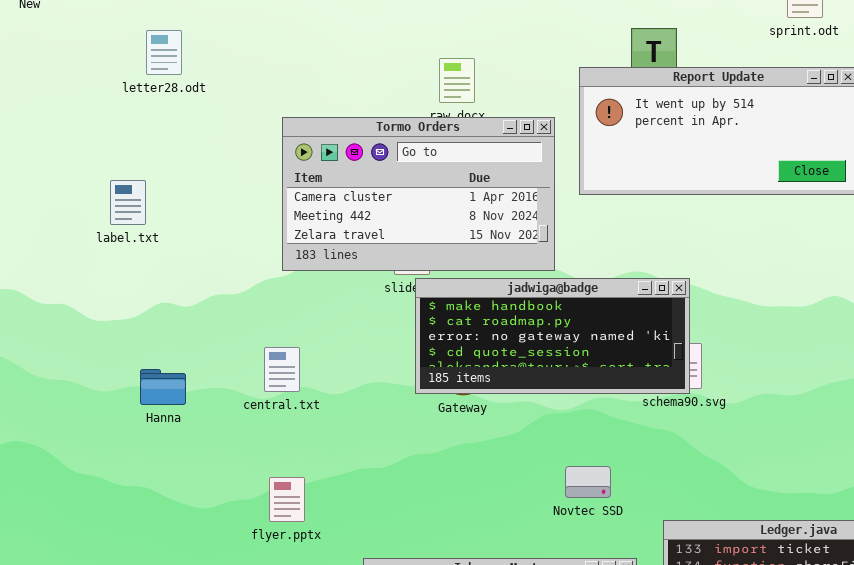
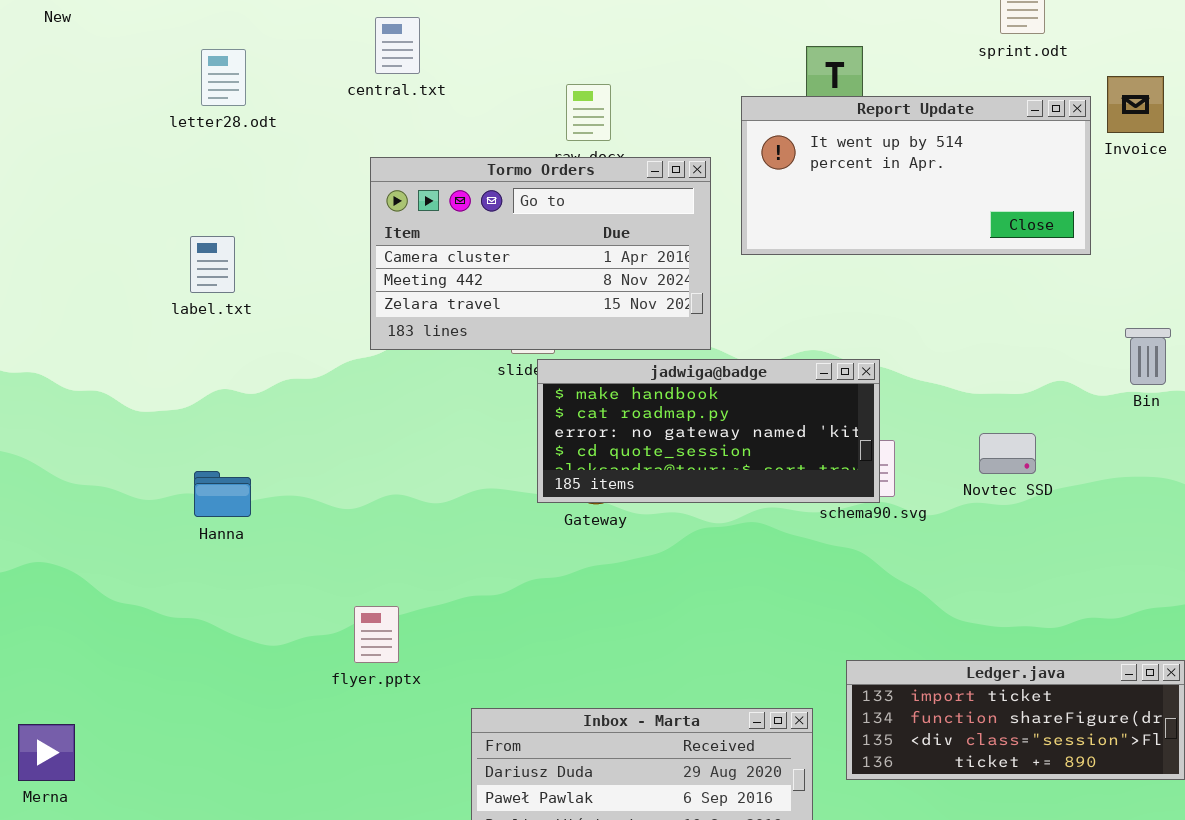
label.txt: [110,180,146,225] -> [190,236,235,293], moved
central.txt: [264,347,300,392] -> [375,17,420,74], moved
Novtec SSD: [565,466,611,498] -> [979,433,1036,474], moved

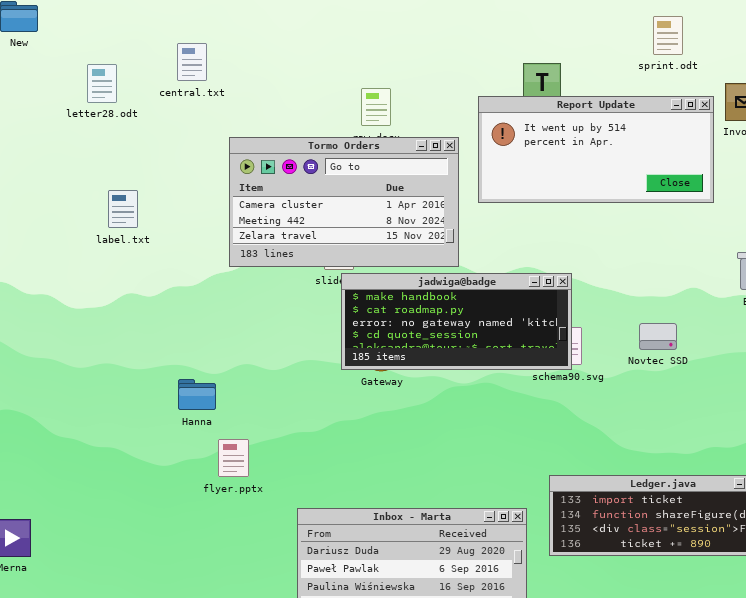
central.txt: [375,17,420,74] -> [177,43,207,81], moved
letter28.odt: [201,49,246,106] -> [87,64,117,103], moved
Hanna: [194,471,251,517] -> [178,379,216,410], moved

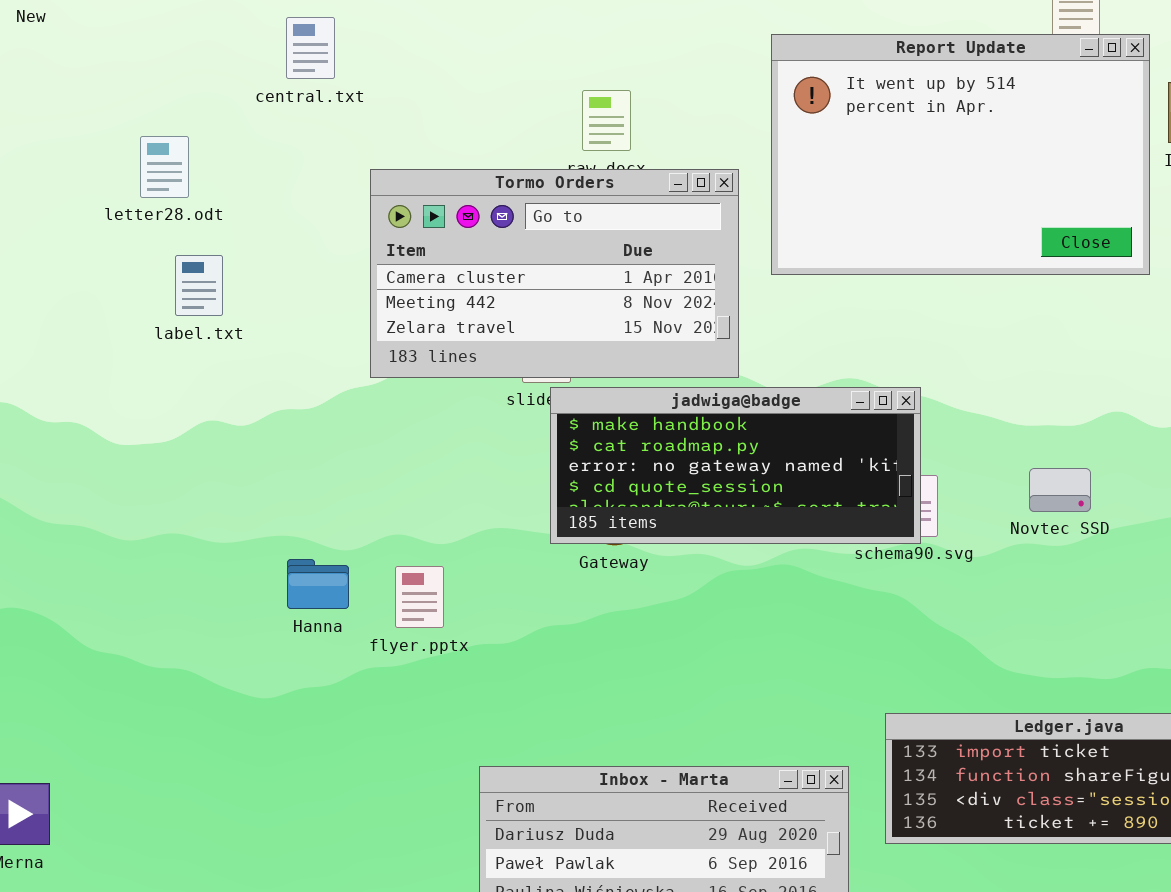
letter28.odt: [87,64,117,103] -> [140,136,189,198], moved
Report Update: [478,96,714,203] -> [771,34,1150,275], resized
flyer.pptx: [218,439,249,477] -> [395,566,444,628], moved

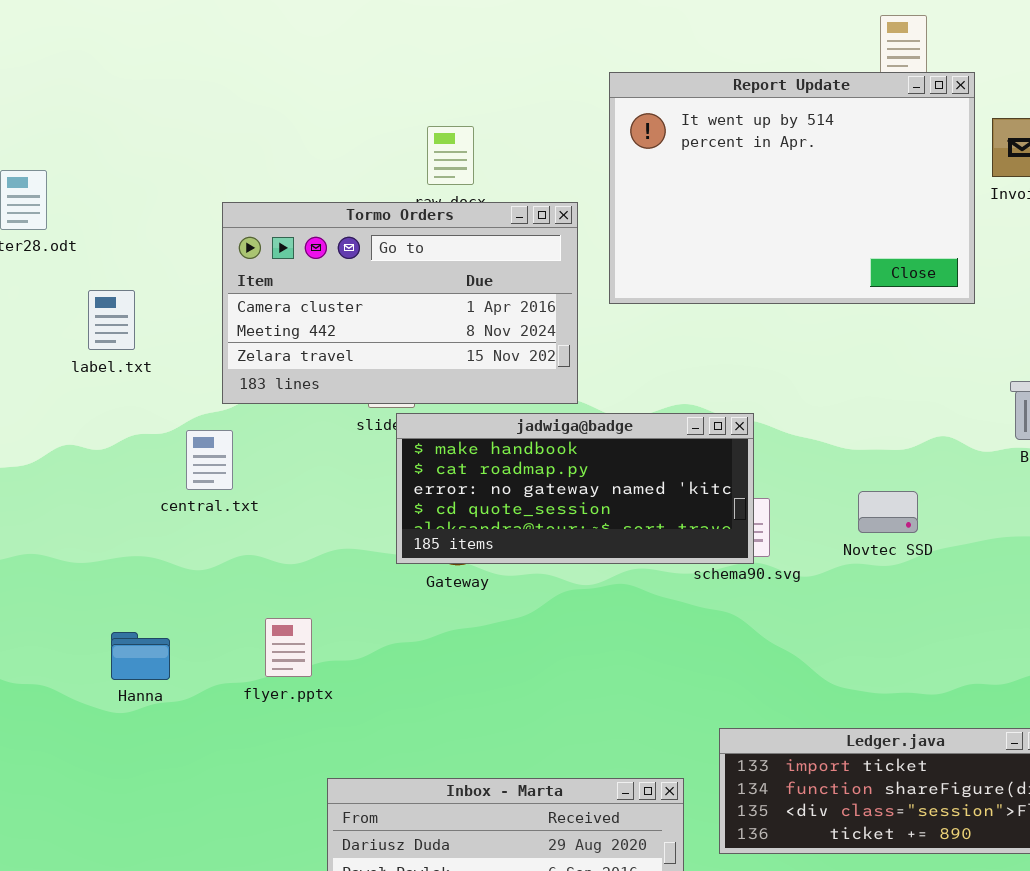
central.txt: [286,17,335,79] -> [186,430,233,490], moved
label.txt: [175,255,223,316] -> [88,290,135,350], moved
Hanna: [287,559,349,609] -> [111,632,170,680], moved
flyer.pptx: [395,566,444,628] -> [265,618,312,677], moved

